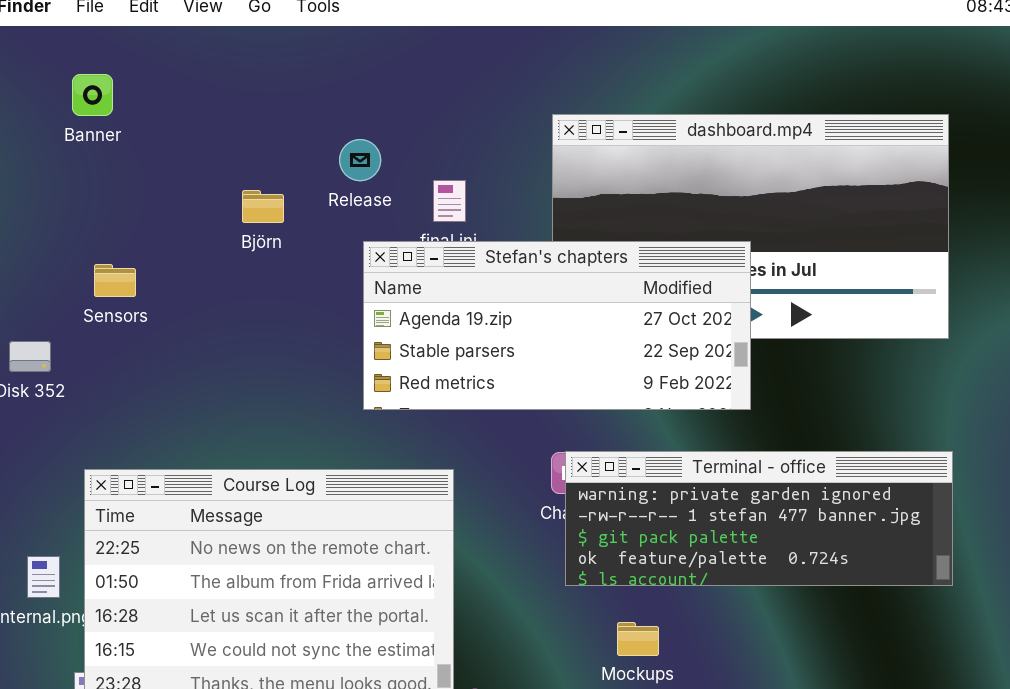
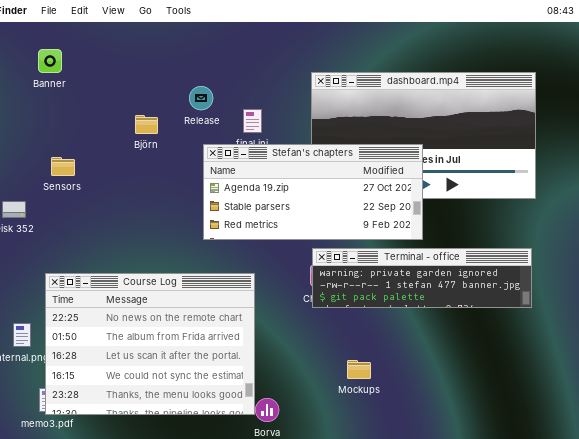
Terminal - office: [565,451,953,586] -> [312,248,532,308], moved, resized

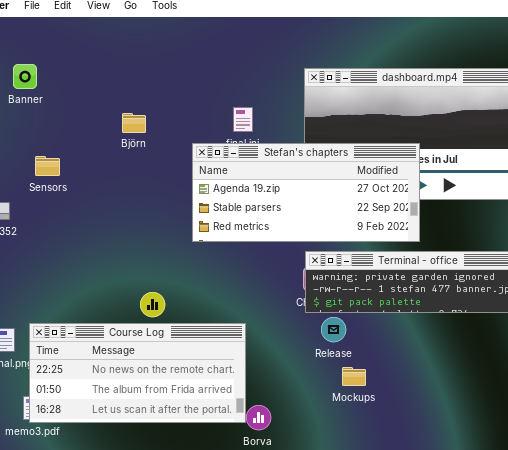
Banner: [38,49,62,73] -> [13,64,37,89], moved
Release: [189,86,213,110] -> [321,317,346,342], moved
Course Log: [45,273,255,415] -> [29,323,246,423], resized

